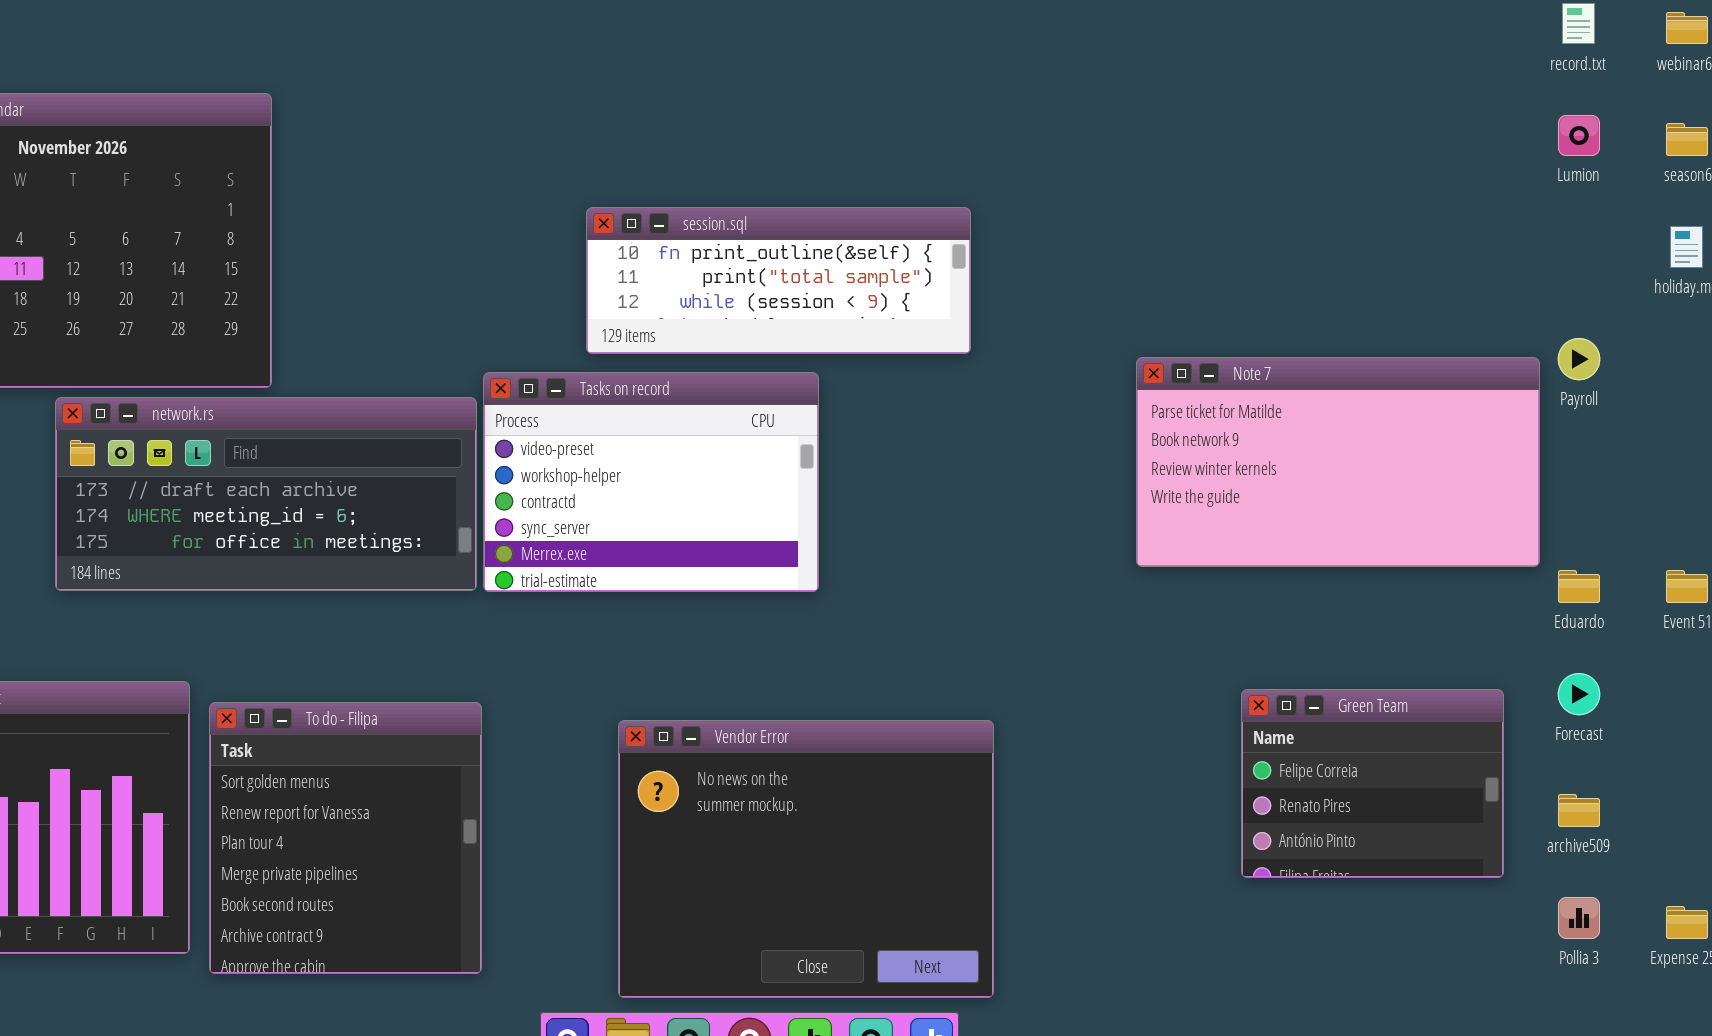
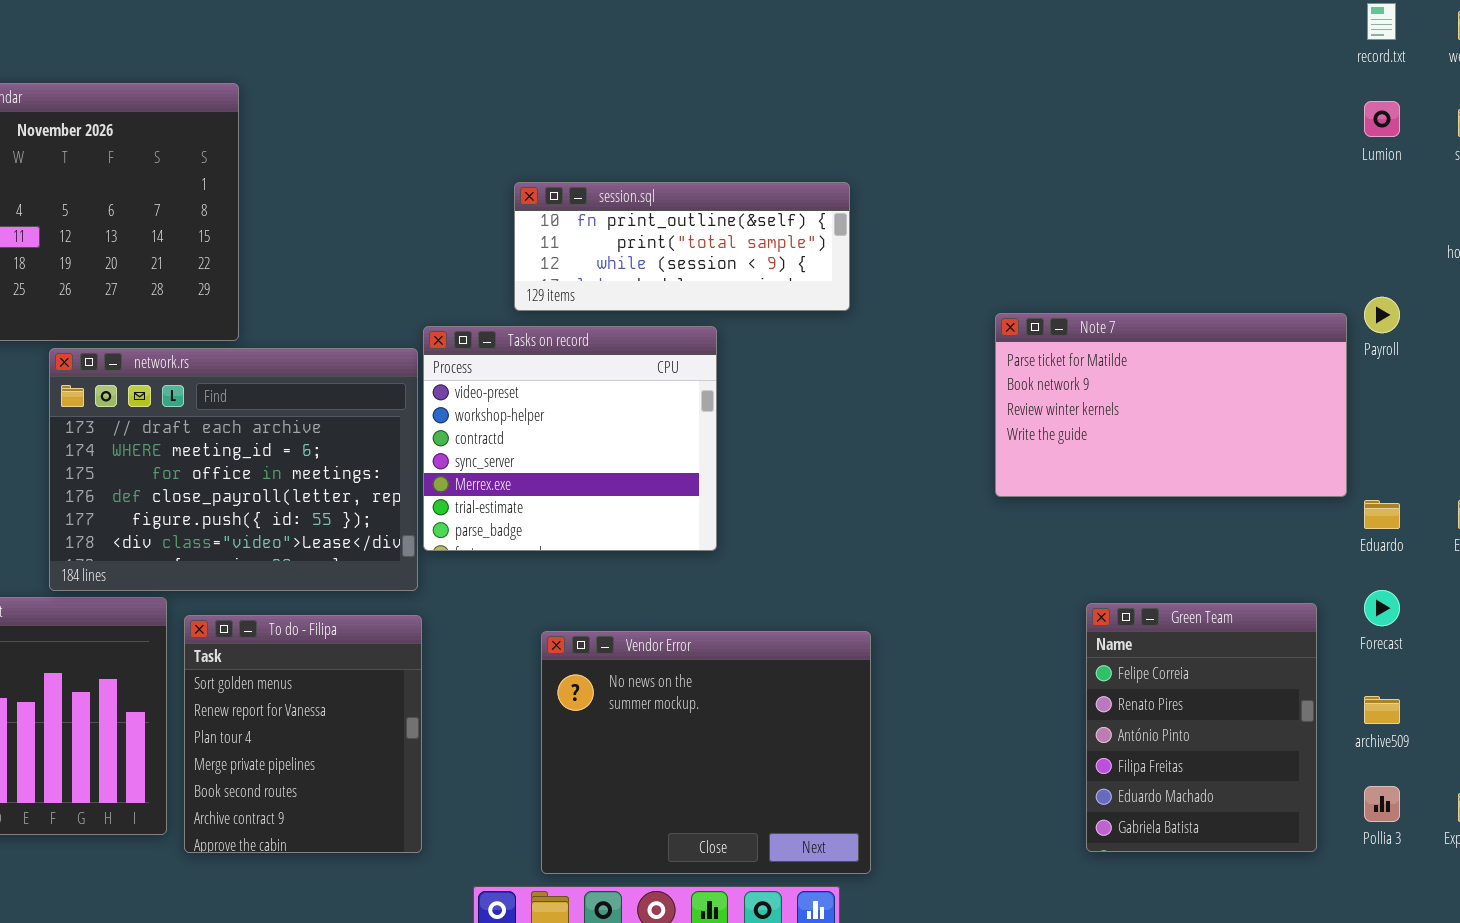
Tasks on record: [483,372,819,592] -> [423,326,717,551], resized
network.rs: [55,397,477,591] -> [49,348,418,591], resized
Green Team: [1241,689,1504,878] -> [1086,603,1317,852], resized

